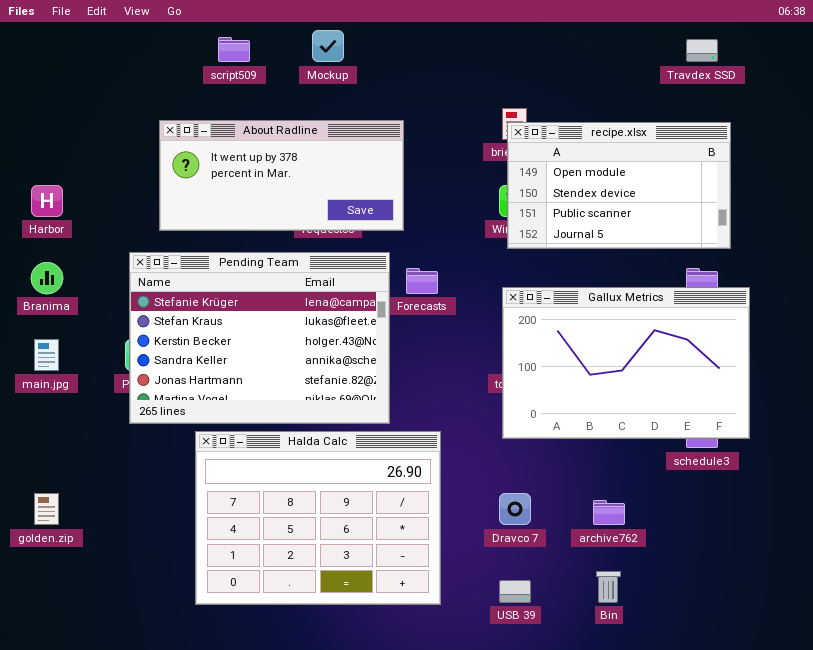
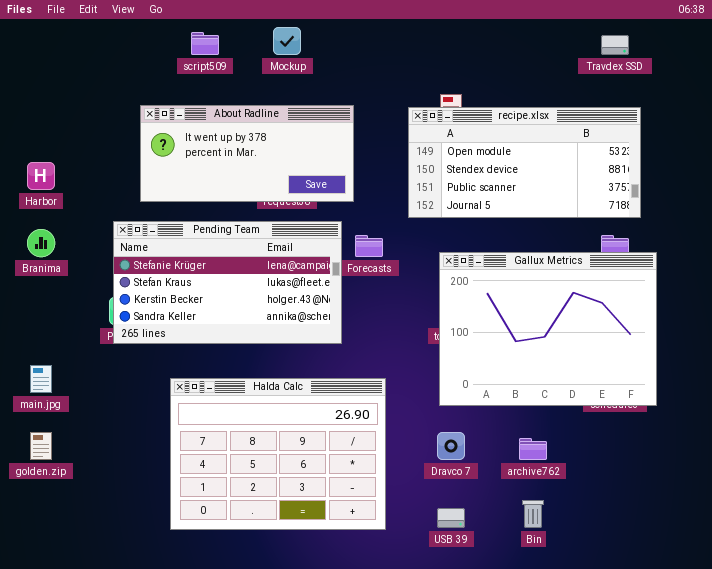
recipe.xlsx: [507,122,731,249] -> [408,107,641,218], resized
Pending Team: [129,252,390,424] -> [113,221,342,344], resized
Gallux Metrics: [502,287,750,439] -> [439,252,657,406], resized
main.jpg: [34,339,59,371] -> [30,365,52,393], moved

